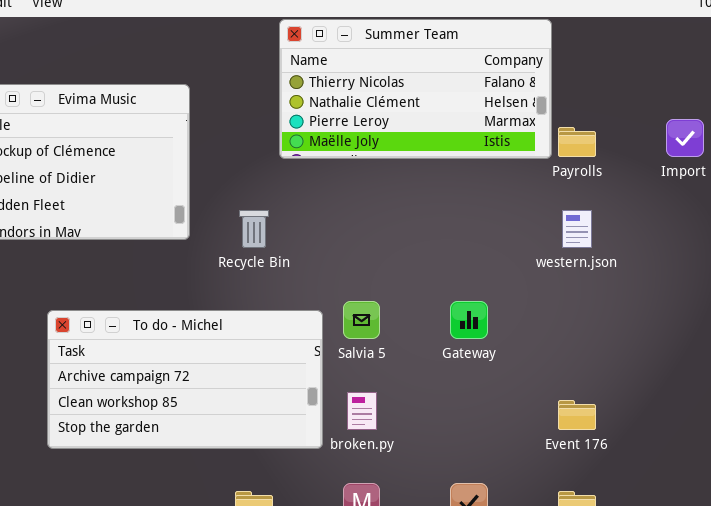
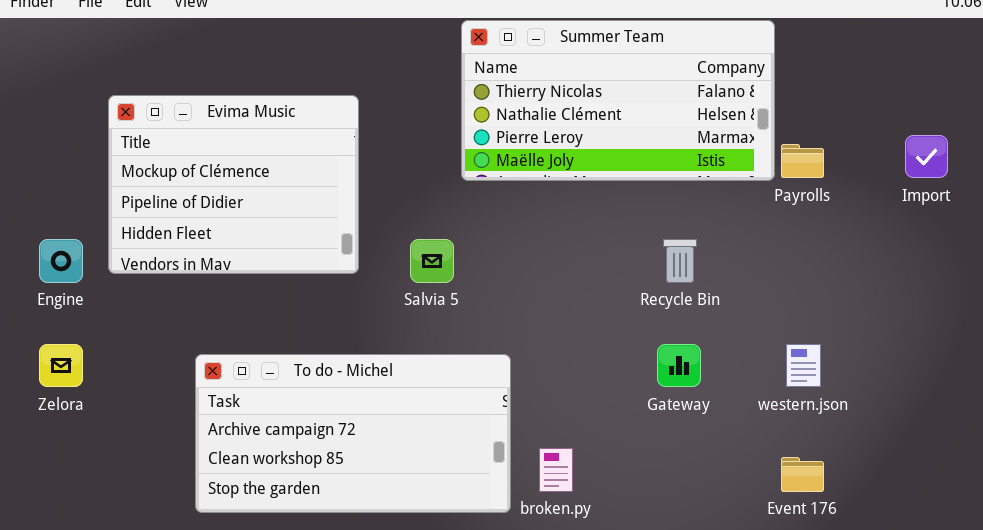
Recycle Bin: [239,210,269,248] -> [663,239,697,283], moved
western.json: [562,210,592,248] -> [786,344,821,387], moved
Salvia 5: [343,301,380,339] -> [410,239,454,283], moved

